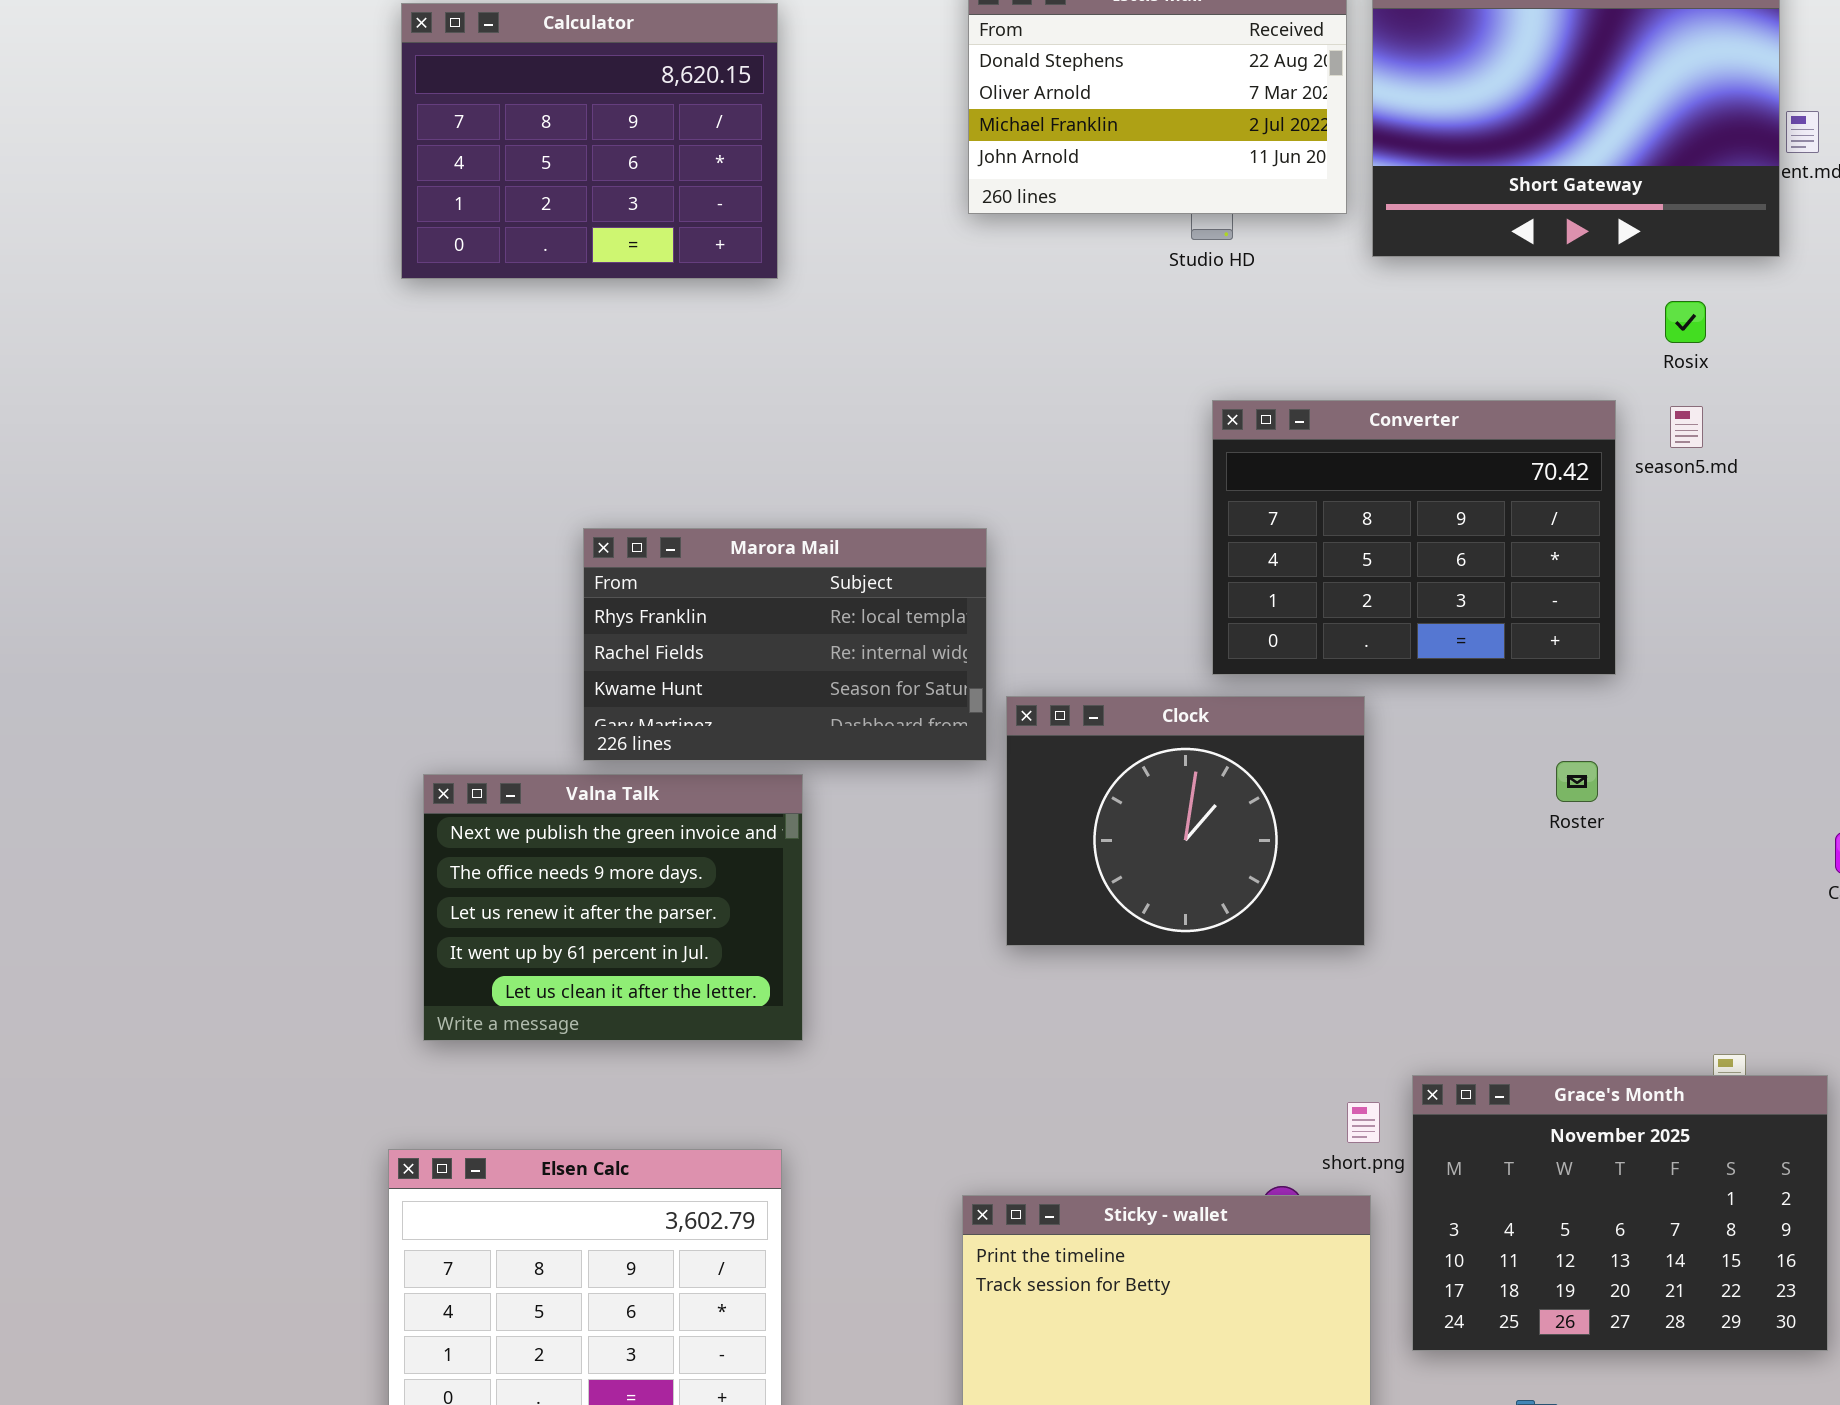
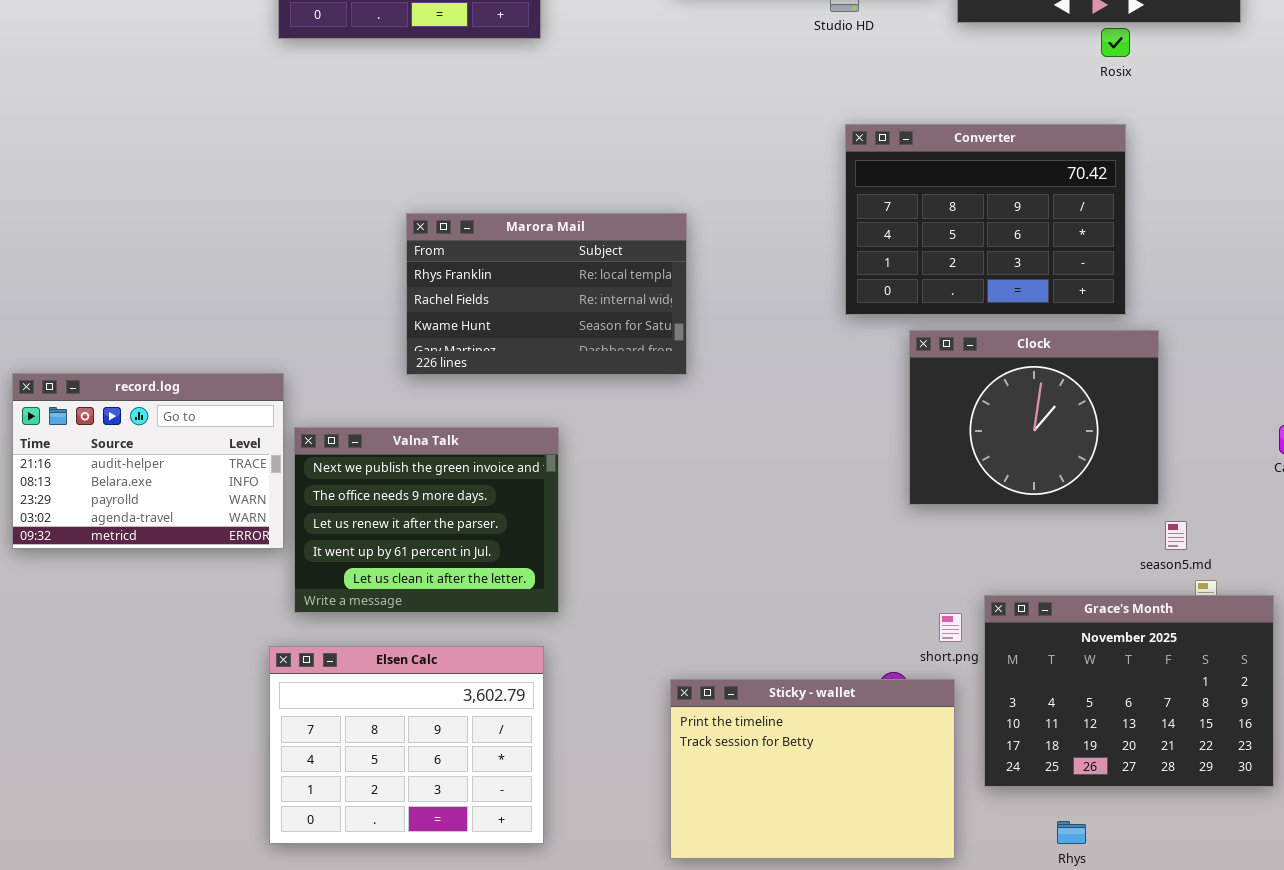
Rosix: [1665,301,1706,343] -> [1101,28,1130,57], moved
season5.md: [1670,406,1703,448] -> [1165,521,1187,550], moved
Clock: [1006,696,1365,946] -> [909,330,1159,505], moved
record.log: none -> [12,373,284,549], opened
Valna Talk: [423,774,803,1041] -> [294,427,559,613], moved

